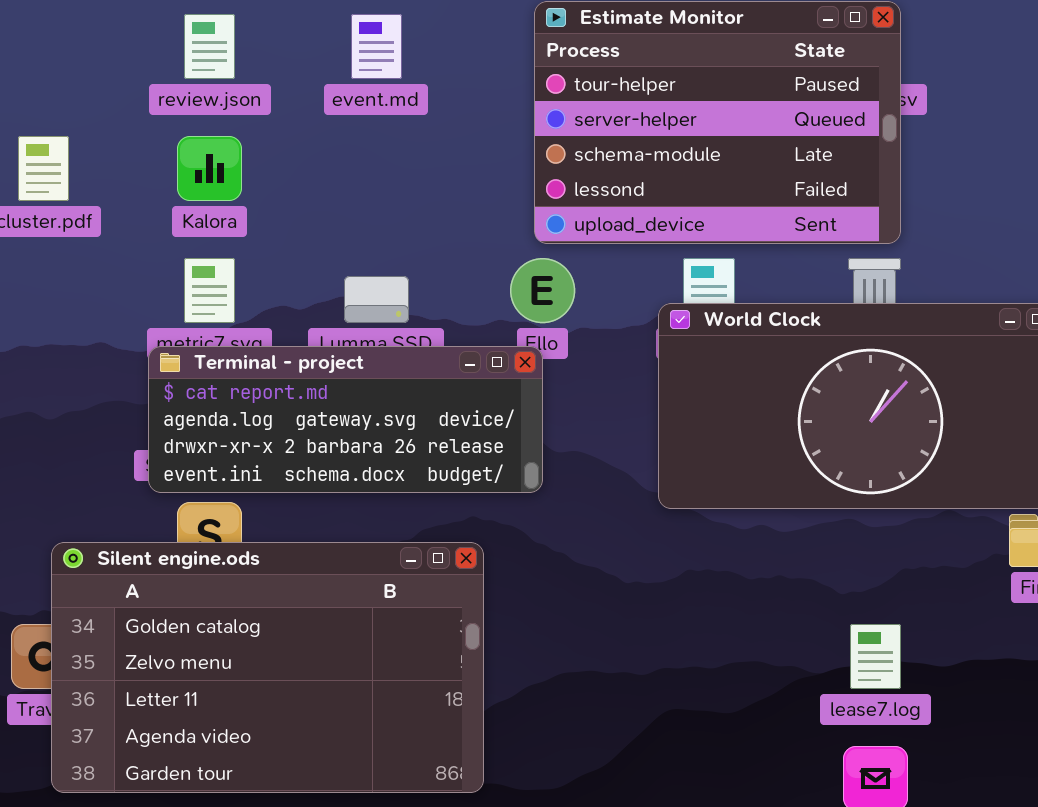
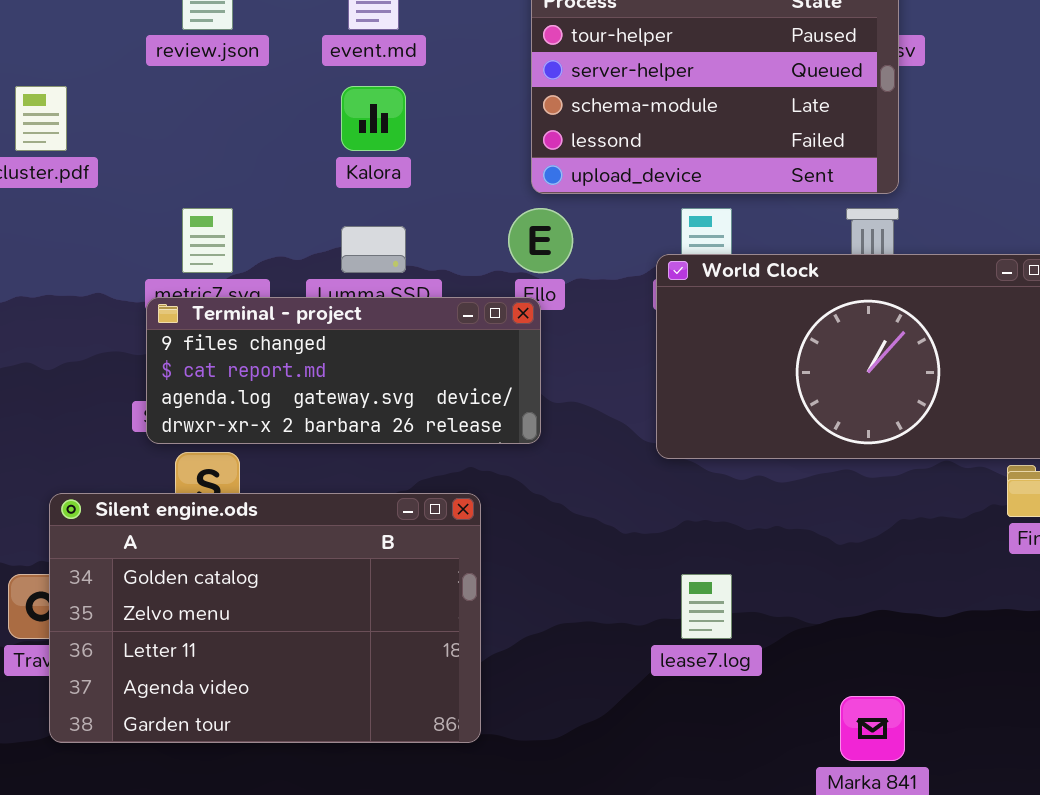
Kalora: [177,136,242,201] -> [341,86,406,151], moved
Terminal - project: [148,346,543,493] -> [146,297,541,444], scrolled up 1 row
lease7.log: [850,624,901,689] -> [681,574,732,639], moved

